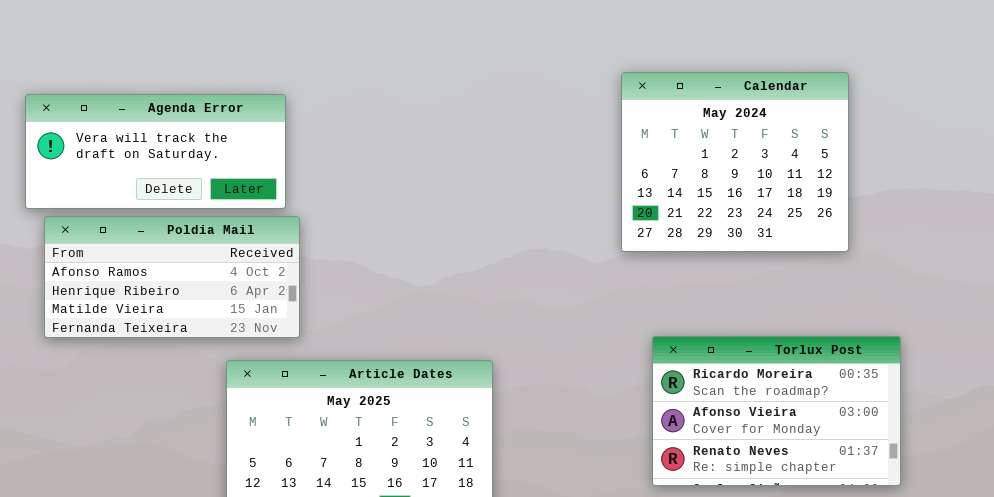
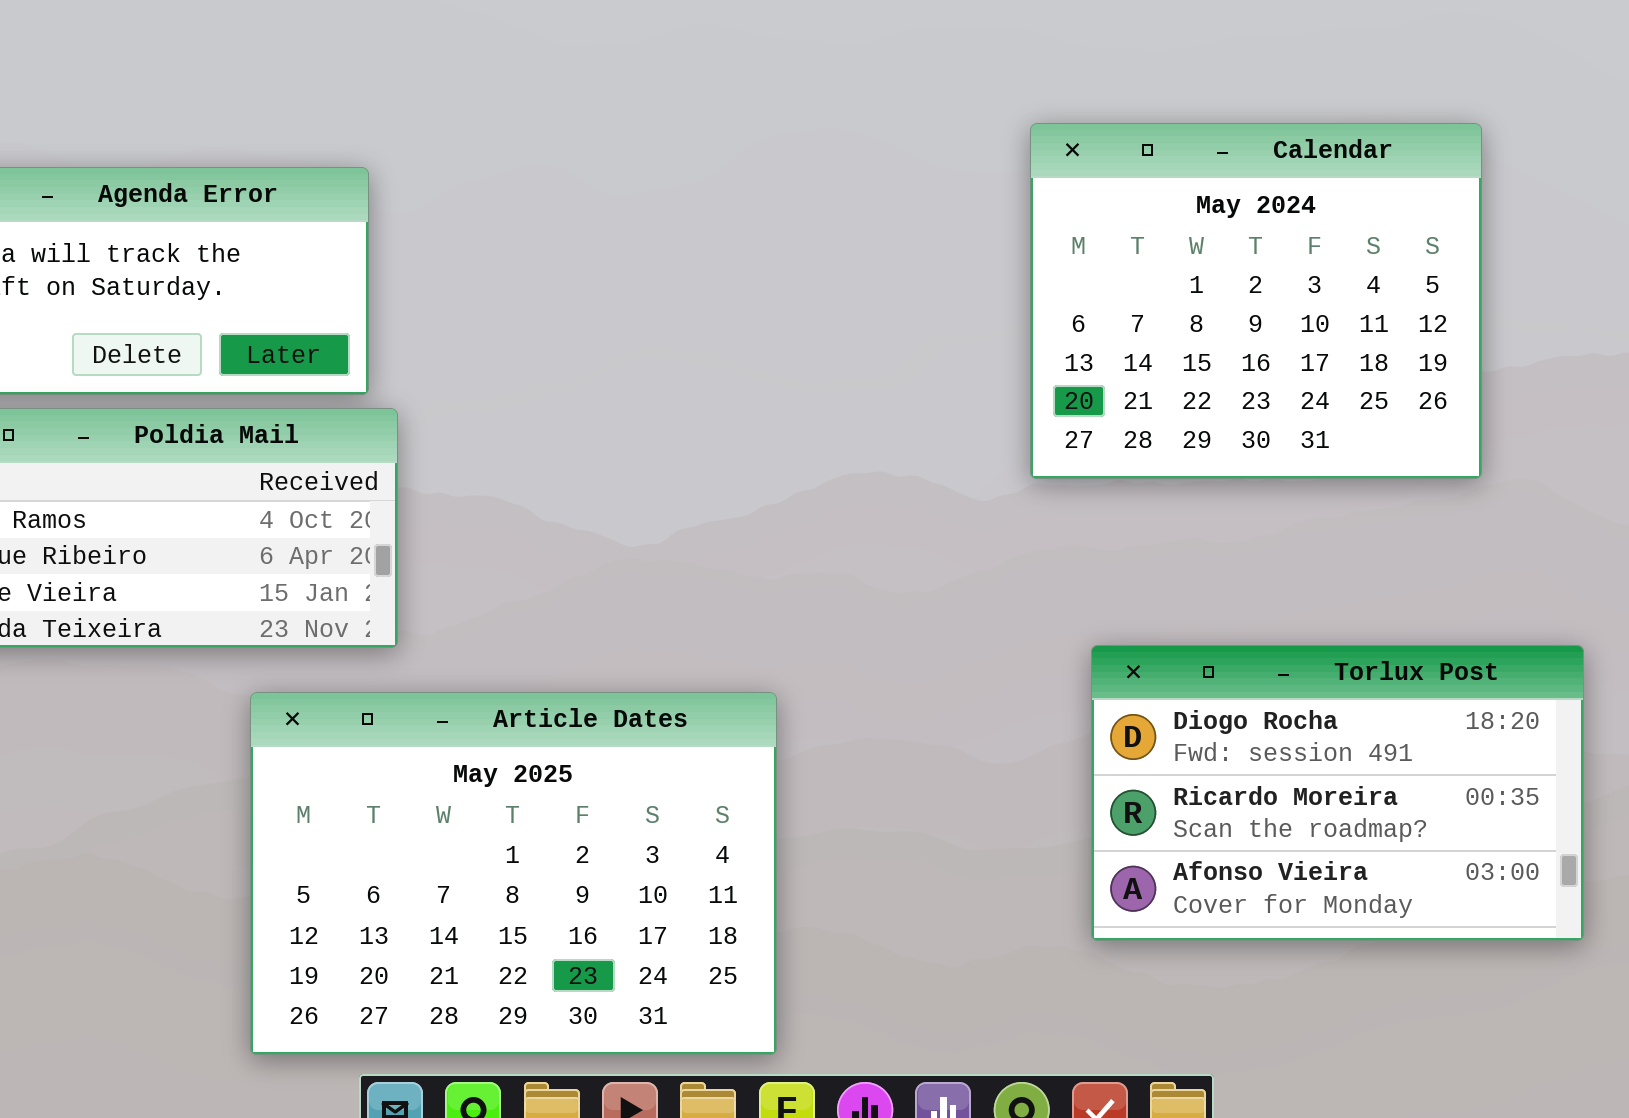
Torlux Post: [652,336,901,486] -> [1091,645,1584,941], scrolled up 1 row

